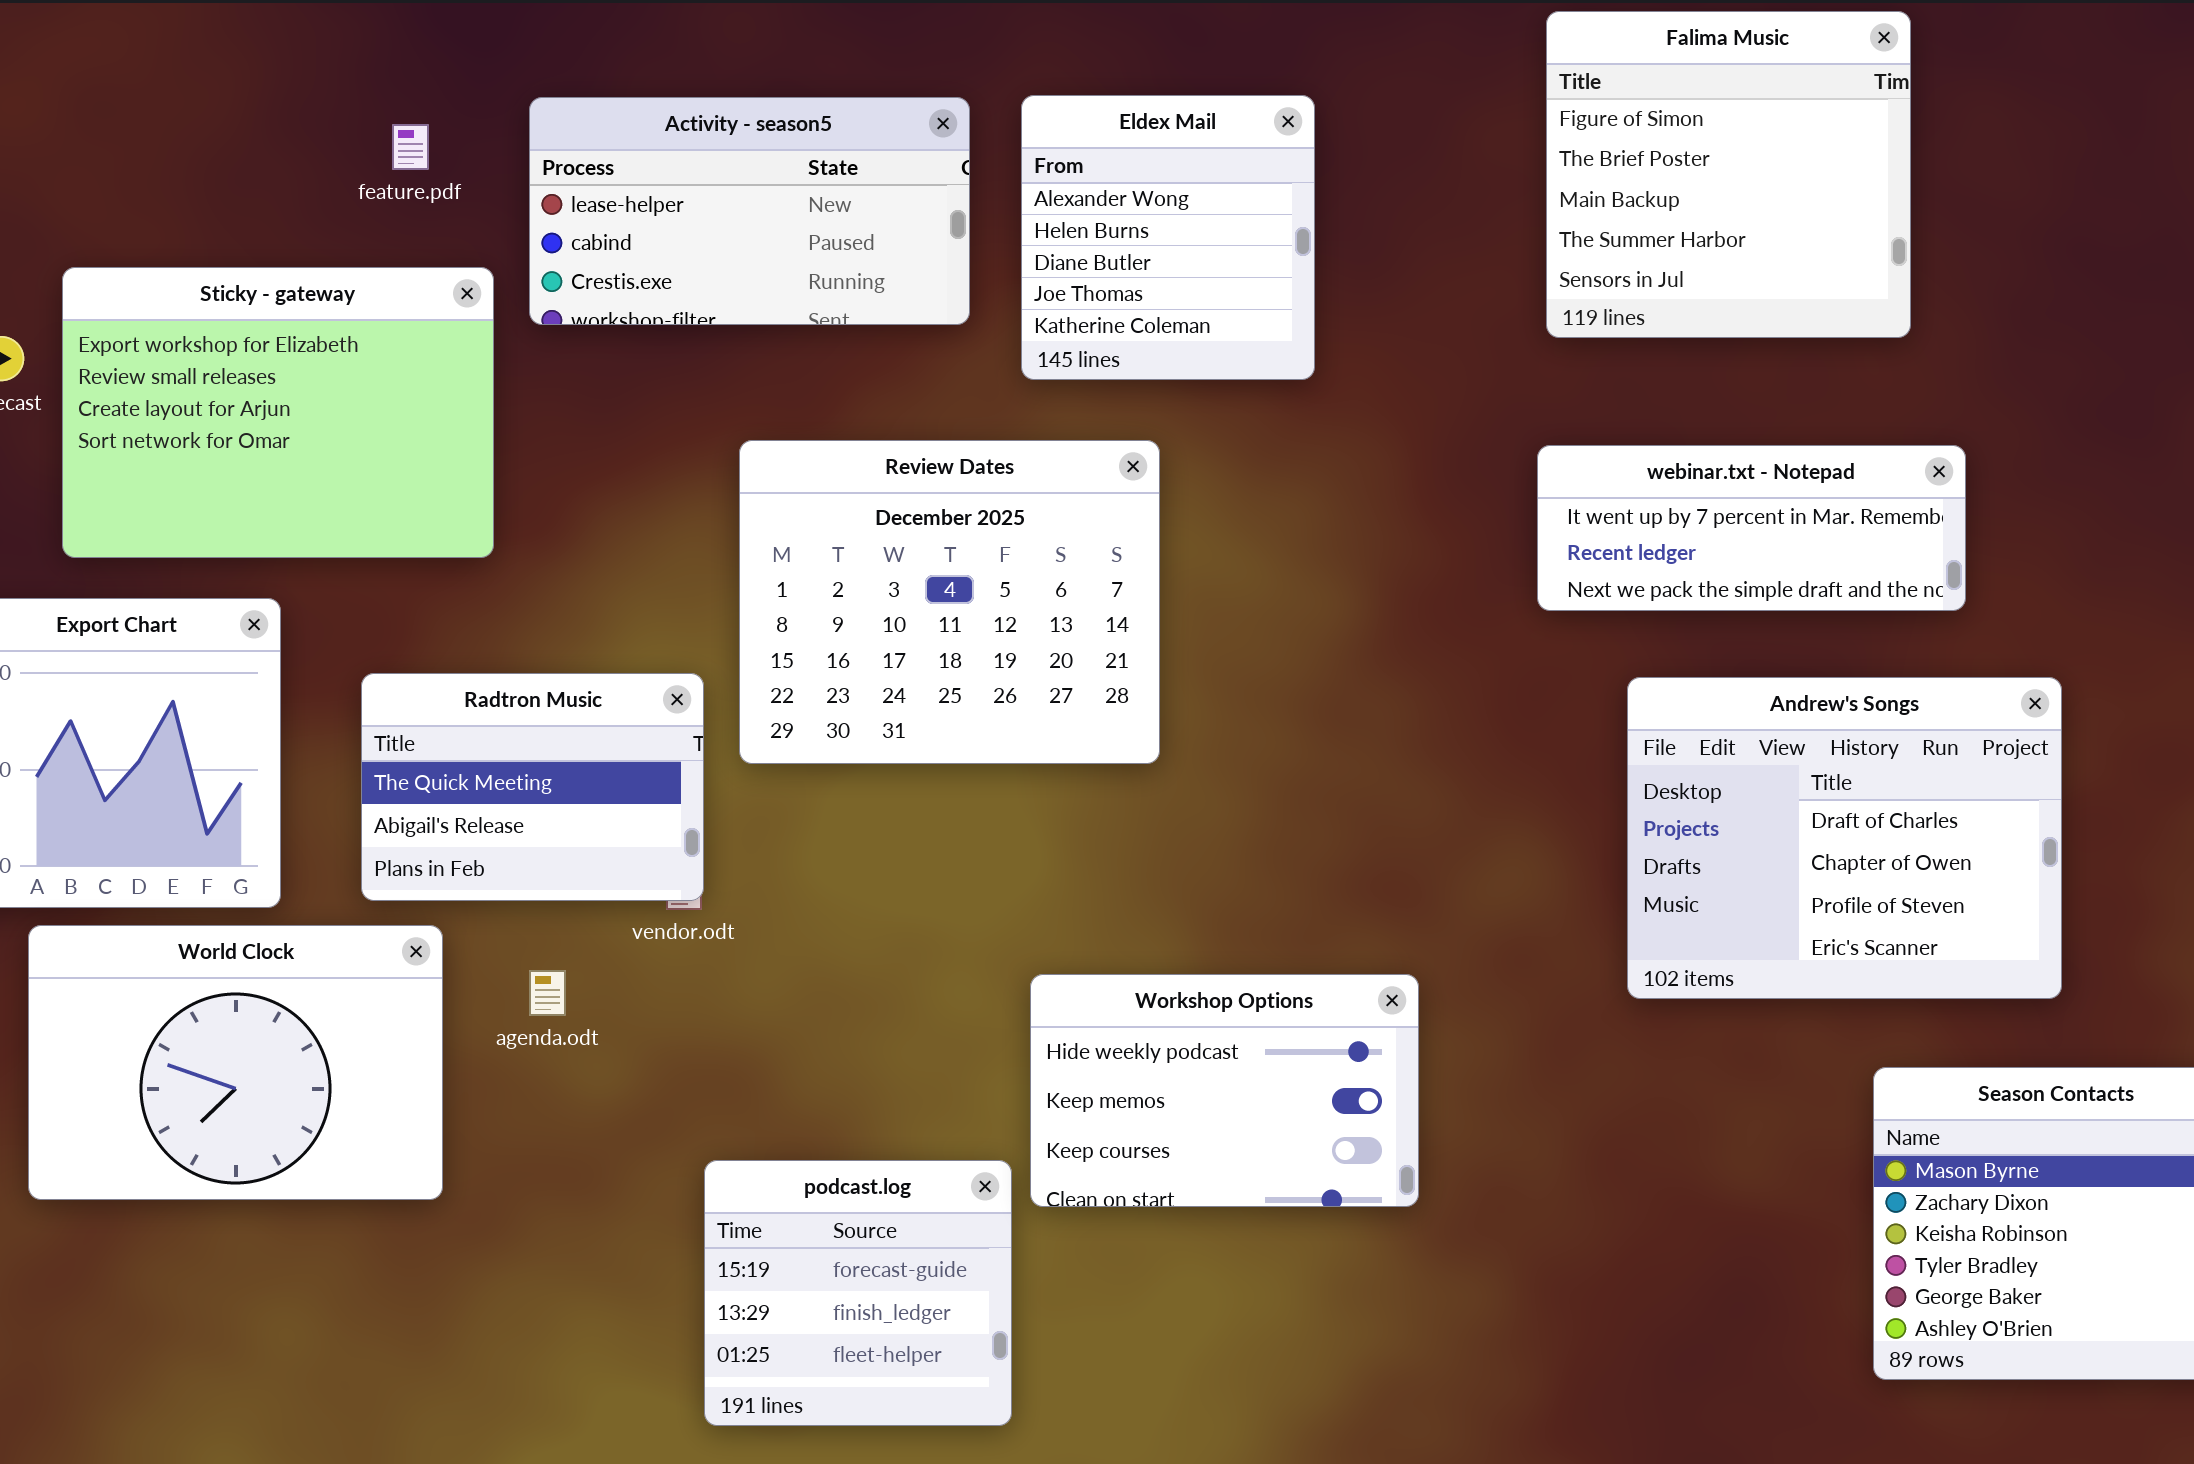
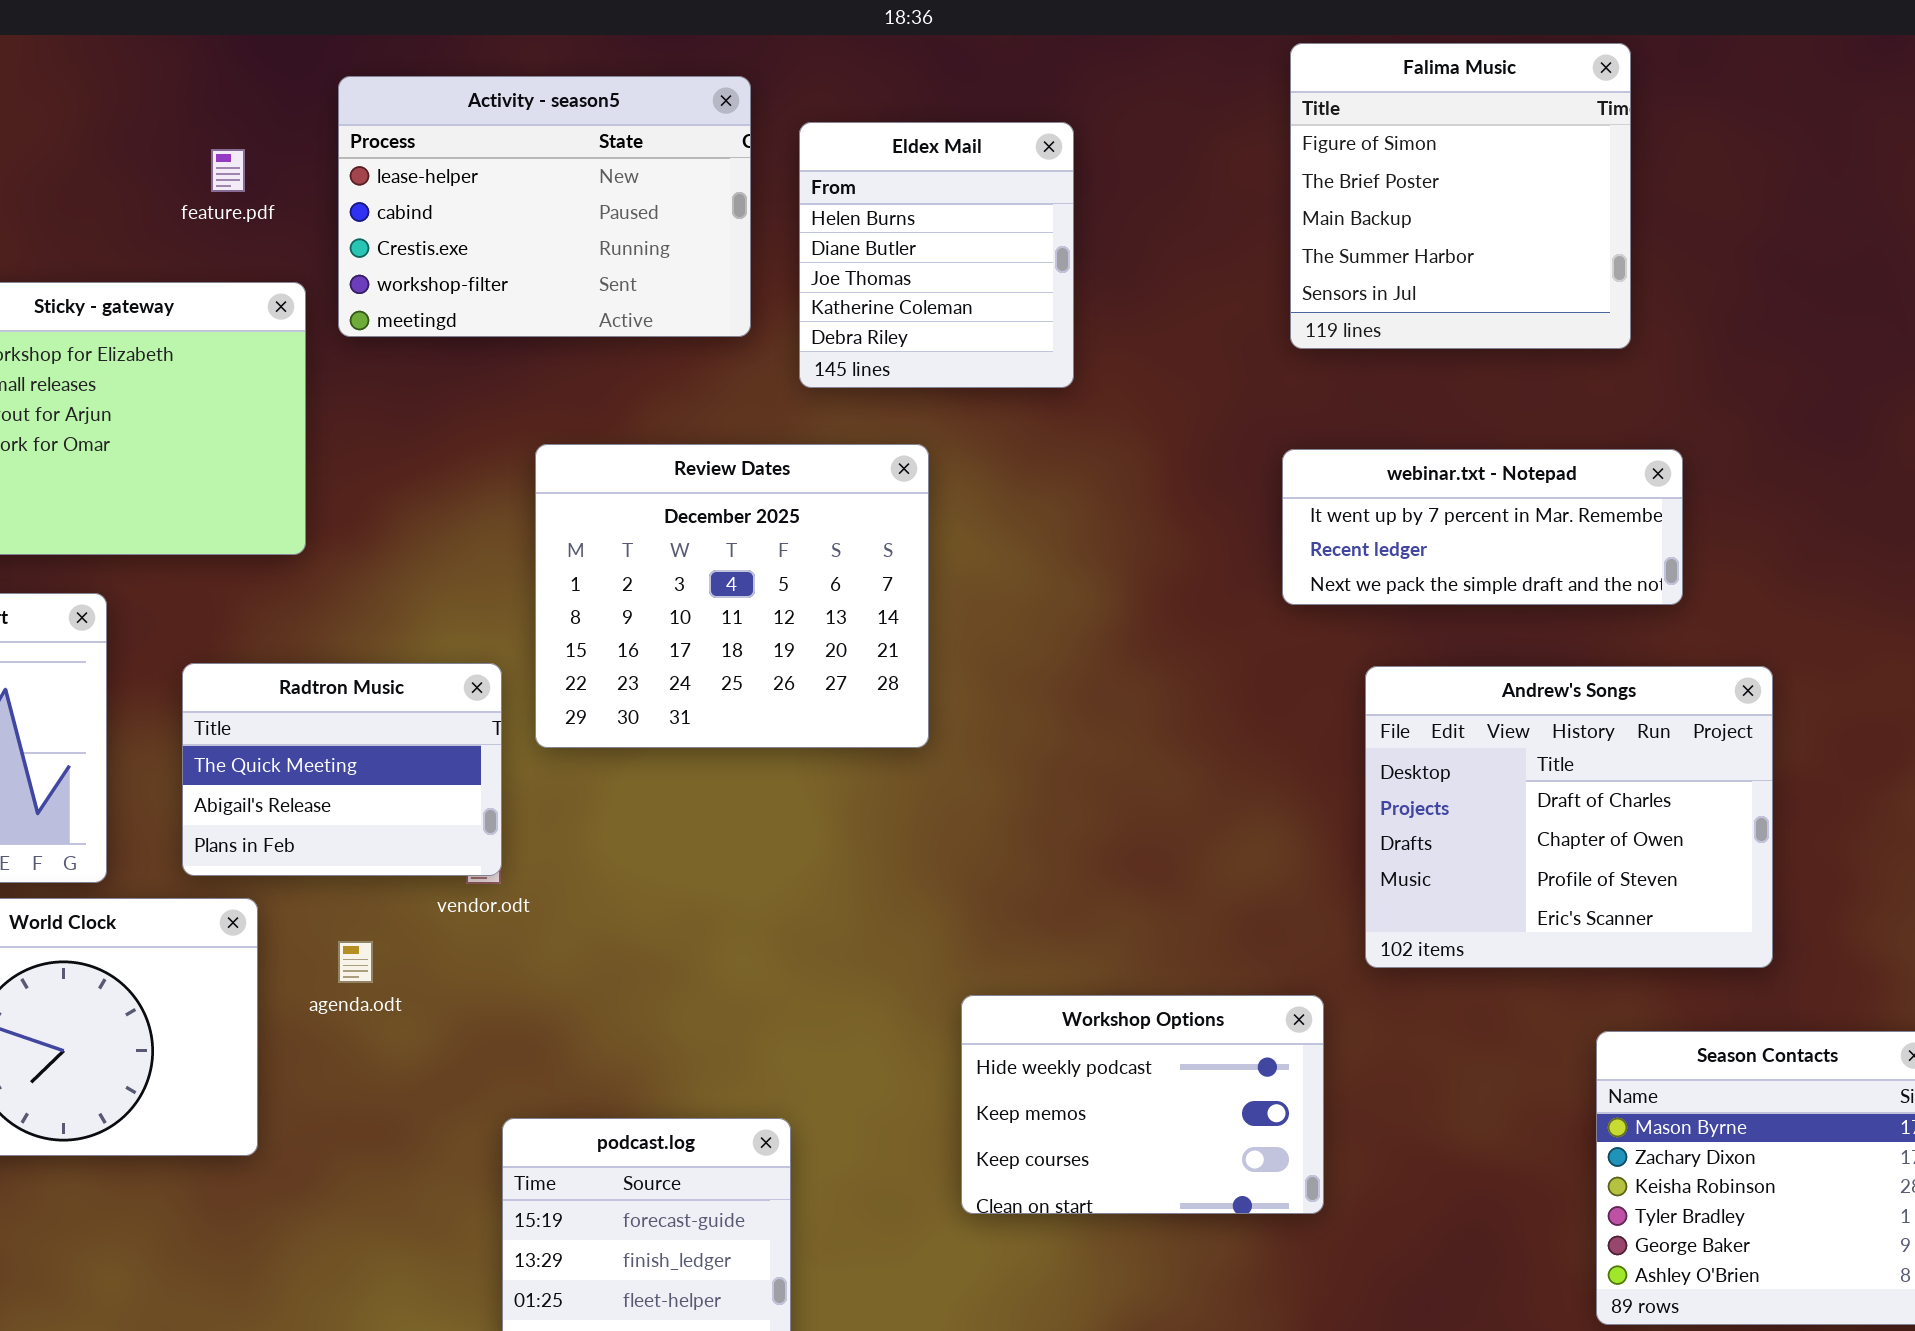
Eldex Mail: [1021,95,1315,380] -> [799,122,1074,388], scrolled down 1 row
Activity - season5: [529,97,970,325] -> [338,76,751,337], resized
Workshop Options: [1030,974,1419,1207] -> [961,995,1324,1214], moved

